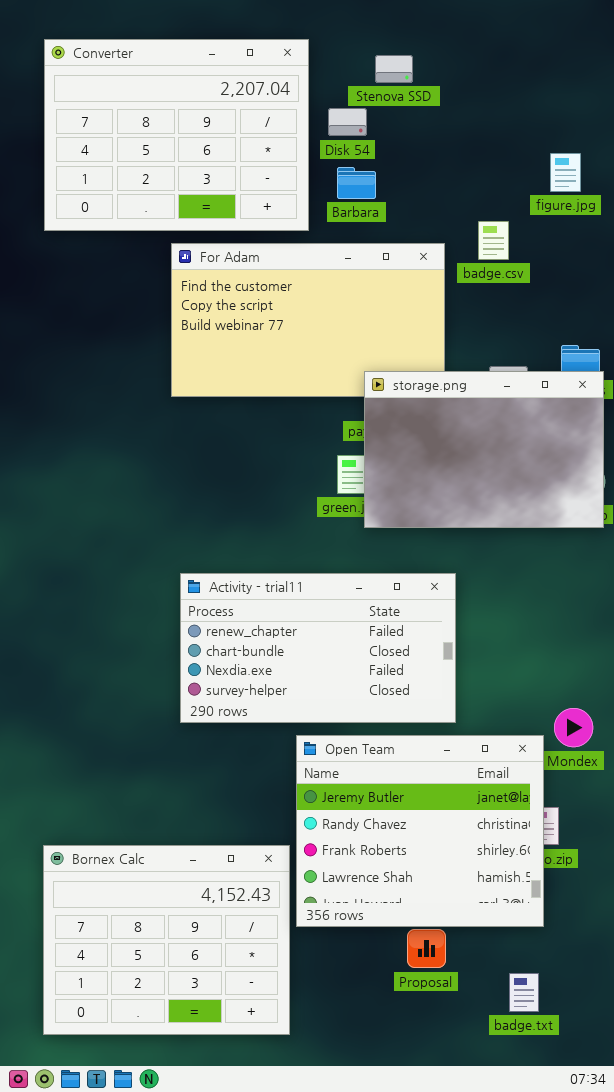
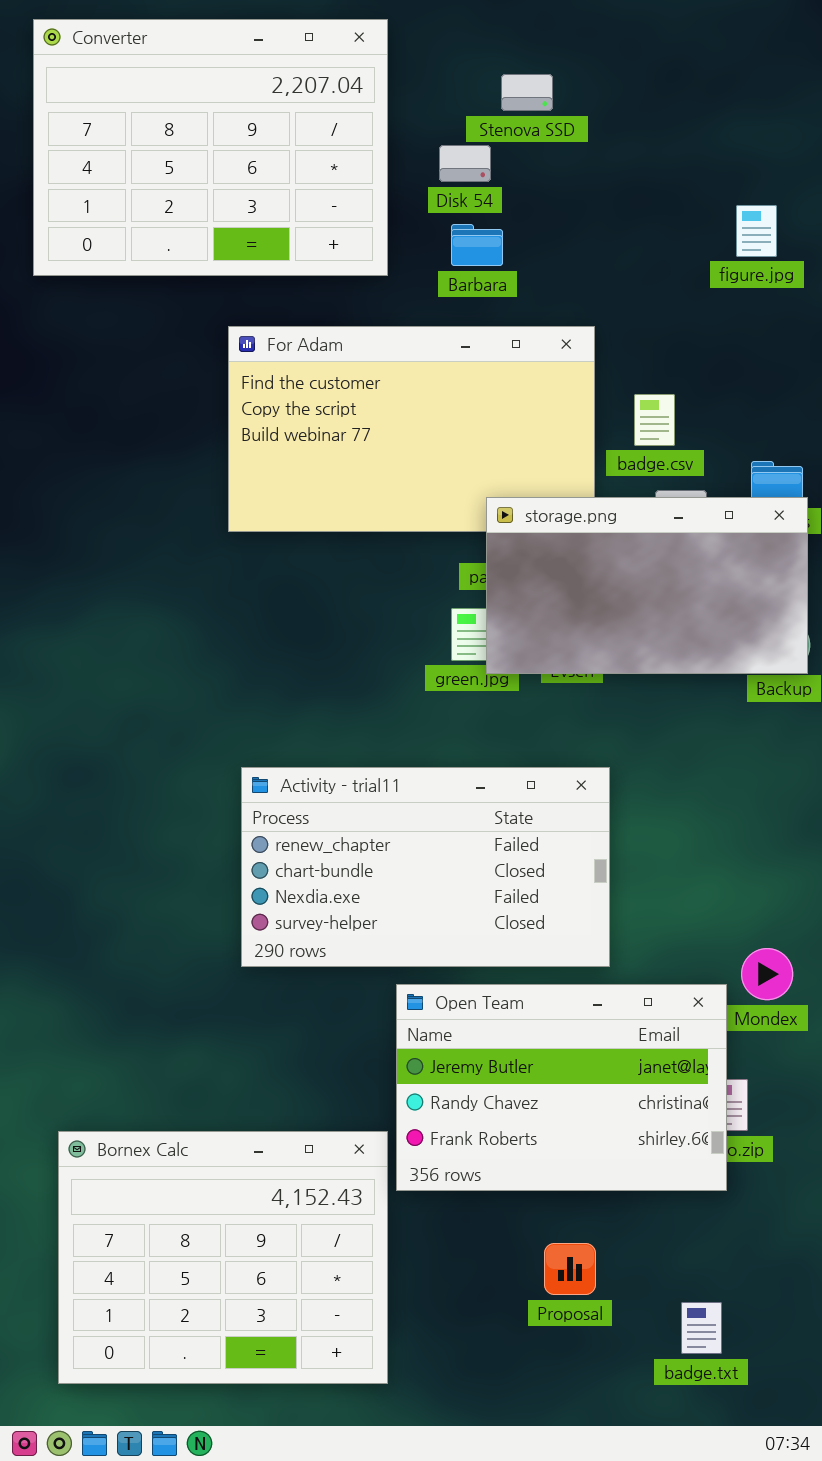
Converter: [44,39,309,231] -> [33,19,388,276], moved
badge.csv: [478,221,509,260] -> [634,394,675,446], moved
storage.png: [364,371,604,528] -> [486,497,808,674], resized
Open Team: [296,735,544,927] -> [396,984,727,1191], resized

